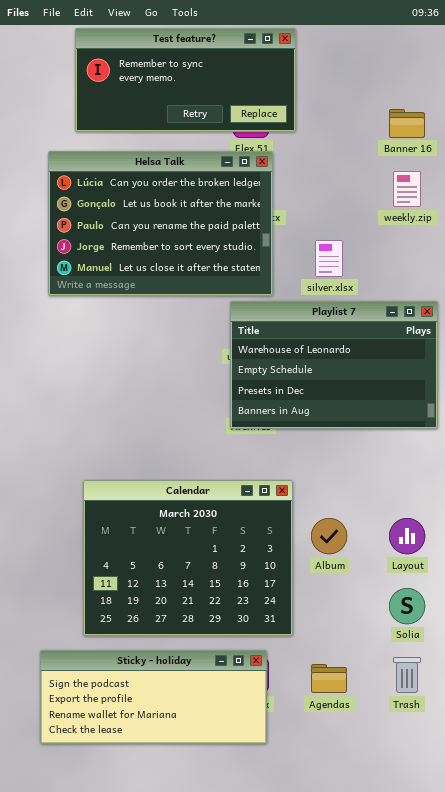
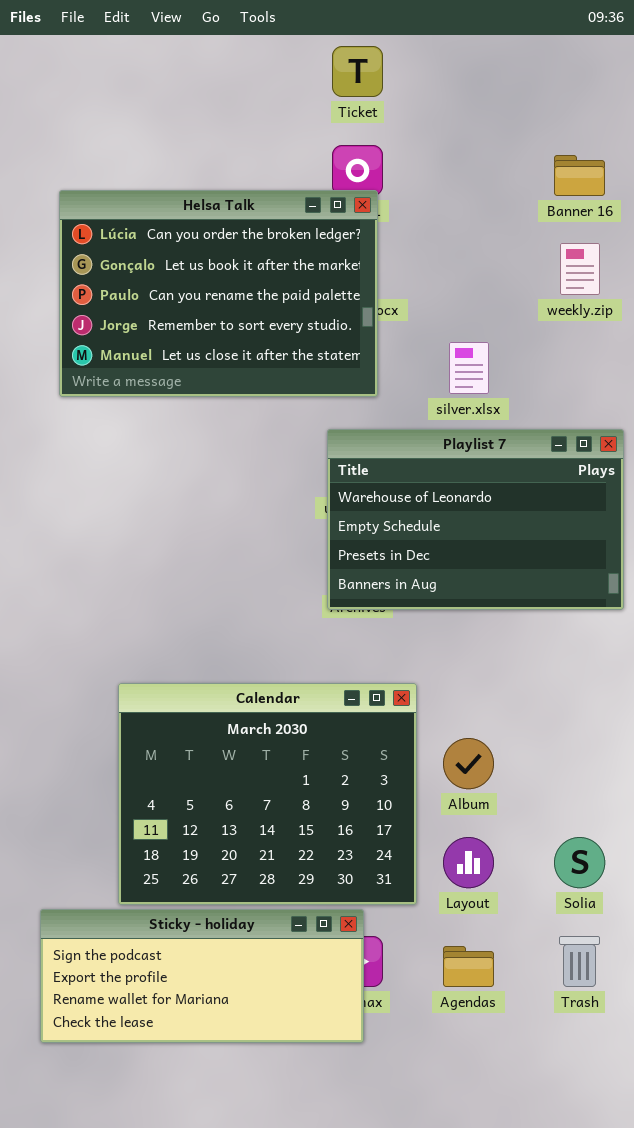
Test feature?: [75,28,296,132] -> none, closed
Helsa Talk: [48,151,273,296] -> [59,190,378,397], moved
Layout: [389,518,425,554] -> [443,837,494,888], moved
Sticky - holiday: [40,650,267,744] -> [40,909,364,1043], moved

